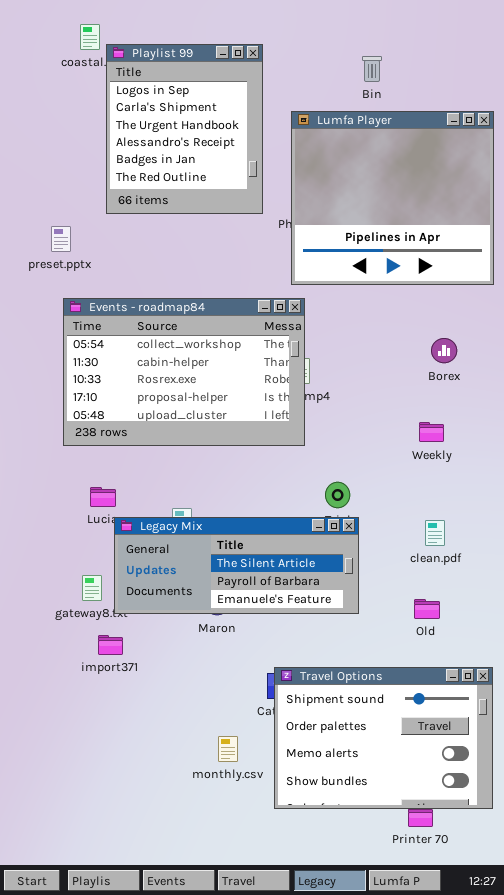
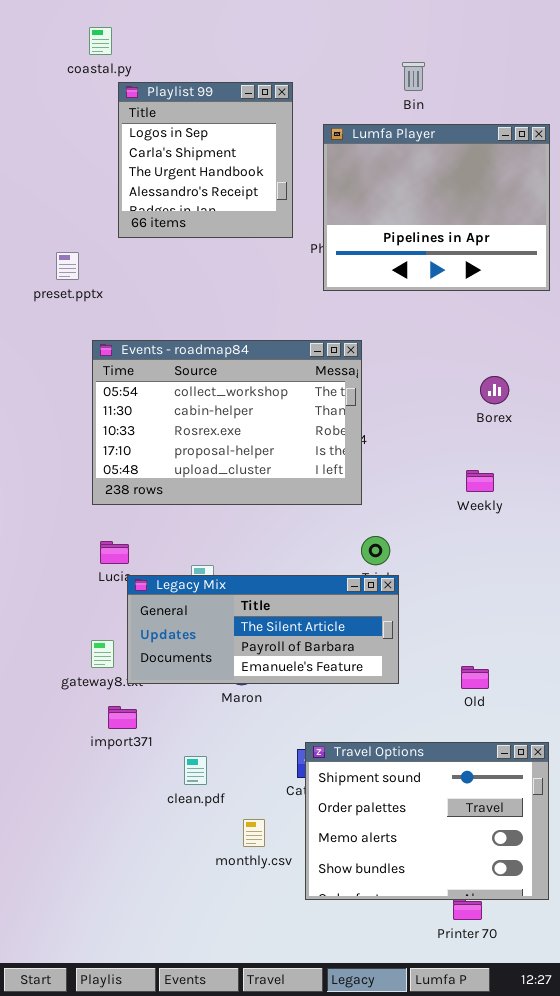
Playlist 99: [106,44,263,214] -> [118,82,293,238], resized
Lumfa Player: [291,111,494,285] -> [323,124,550,291], resized
Events - roadmap84: [63,298,305,446] -> [92,340,362,505], moved
clean.pdf: [425,520,445,546] -> [184,756,207,785], moved

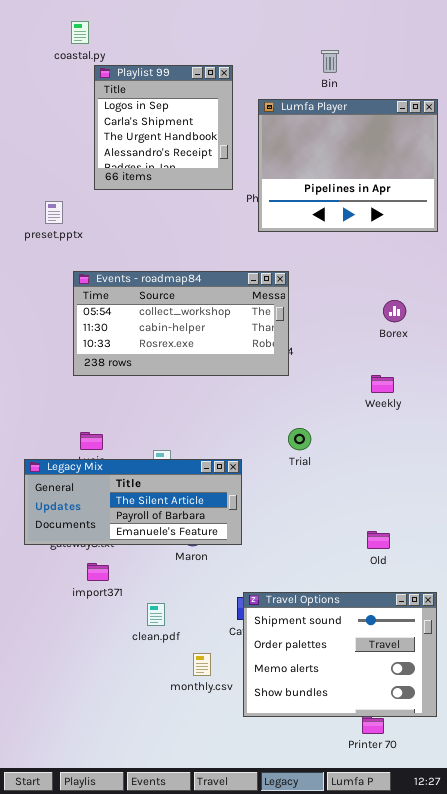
Events - roadmap84: [92,340,362,505] -> [73,271,289,376], resized
Legacy Mix: [127,575,399,684] -> [24,459,242,545], moved

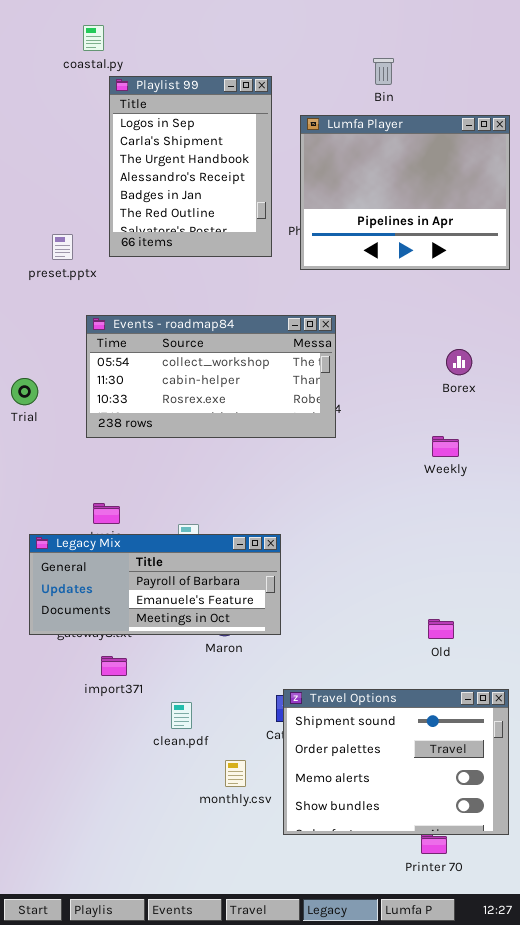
Playlist 99: [94,65,233,190] -> [109,76,272,257], resized
Trial: [288,428,311,450] -> [11,378,38,405], moved
Legacy Mix: [24,459,242,545] -> [29,534,281,635], scrolled down 1 row

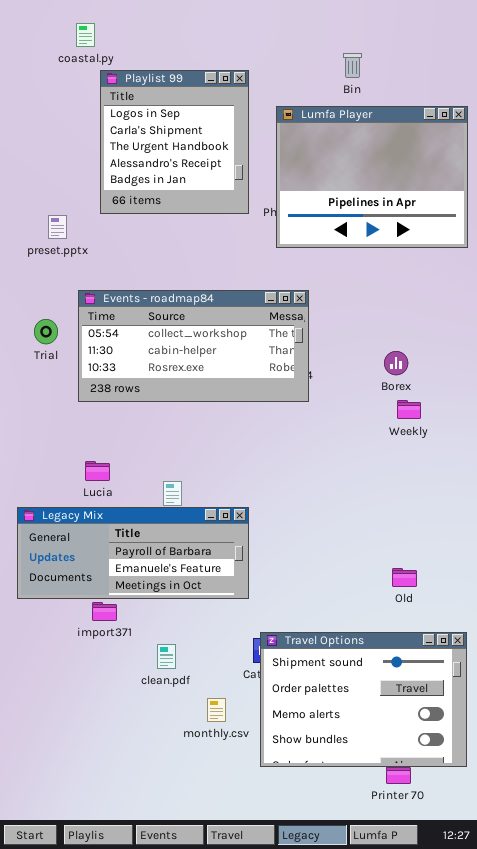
Playlist 99: [109,76,272,257] -> [100,70,249,214], resized
Borex: [446,349,472,375] -> [384,351,408,375], moved
Trial: [11,378,38,405] -> [34,319,58,344], moved
Legacy Mix: [29,534,281,635] -> [17,507,249,599], moved

